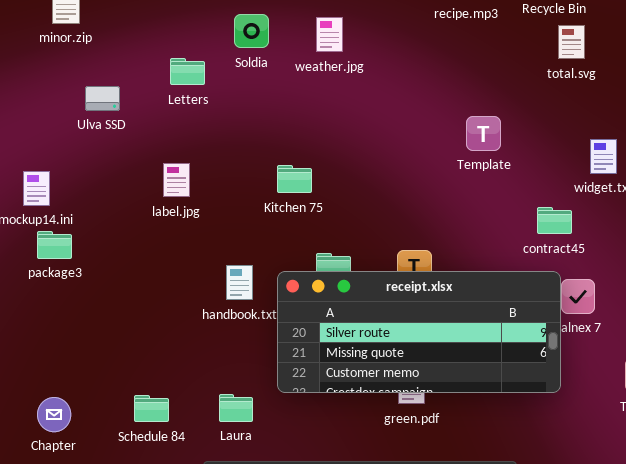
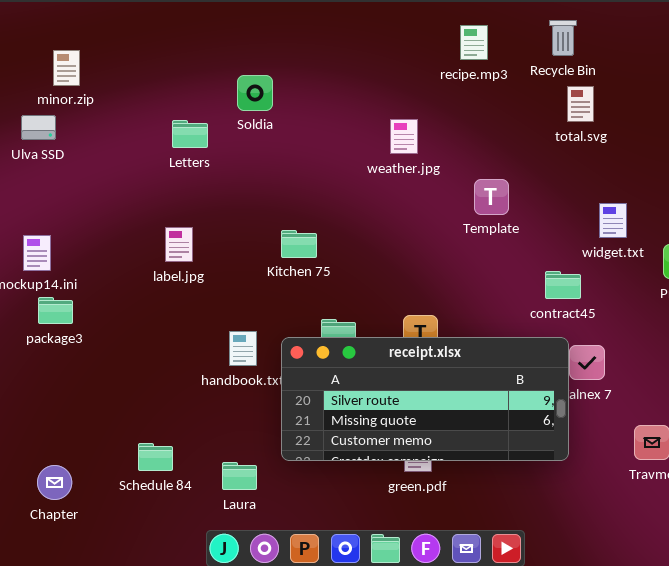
weather.jpg: [316,17,343,52] -> [390,119,418,154], moved
Ulva SSD: [85,86,120,111] -> [21,115,56,140], moved
Schedule 84: [134,395,169,422] -> [138,443,173,471], moved

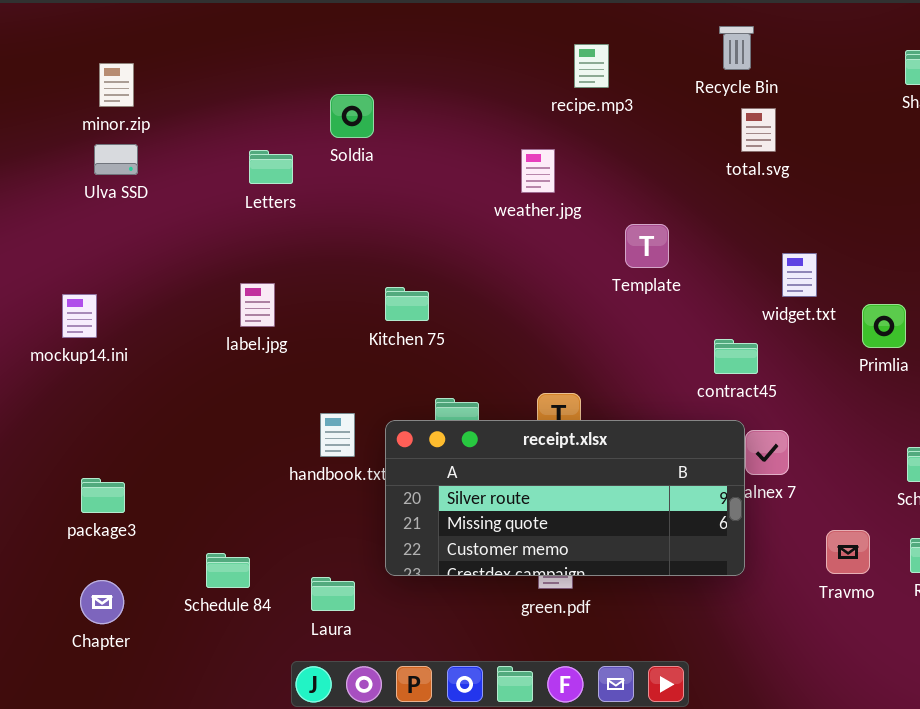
recipe.mp3: [460,25,488,60] -> [574,44,609,88], moved
Ulva SSD: [21,115,56,140] -> [94,144,138,175], moved
package3: [38,297,73,324] -> [81,478,125,513], moved

